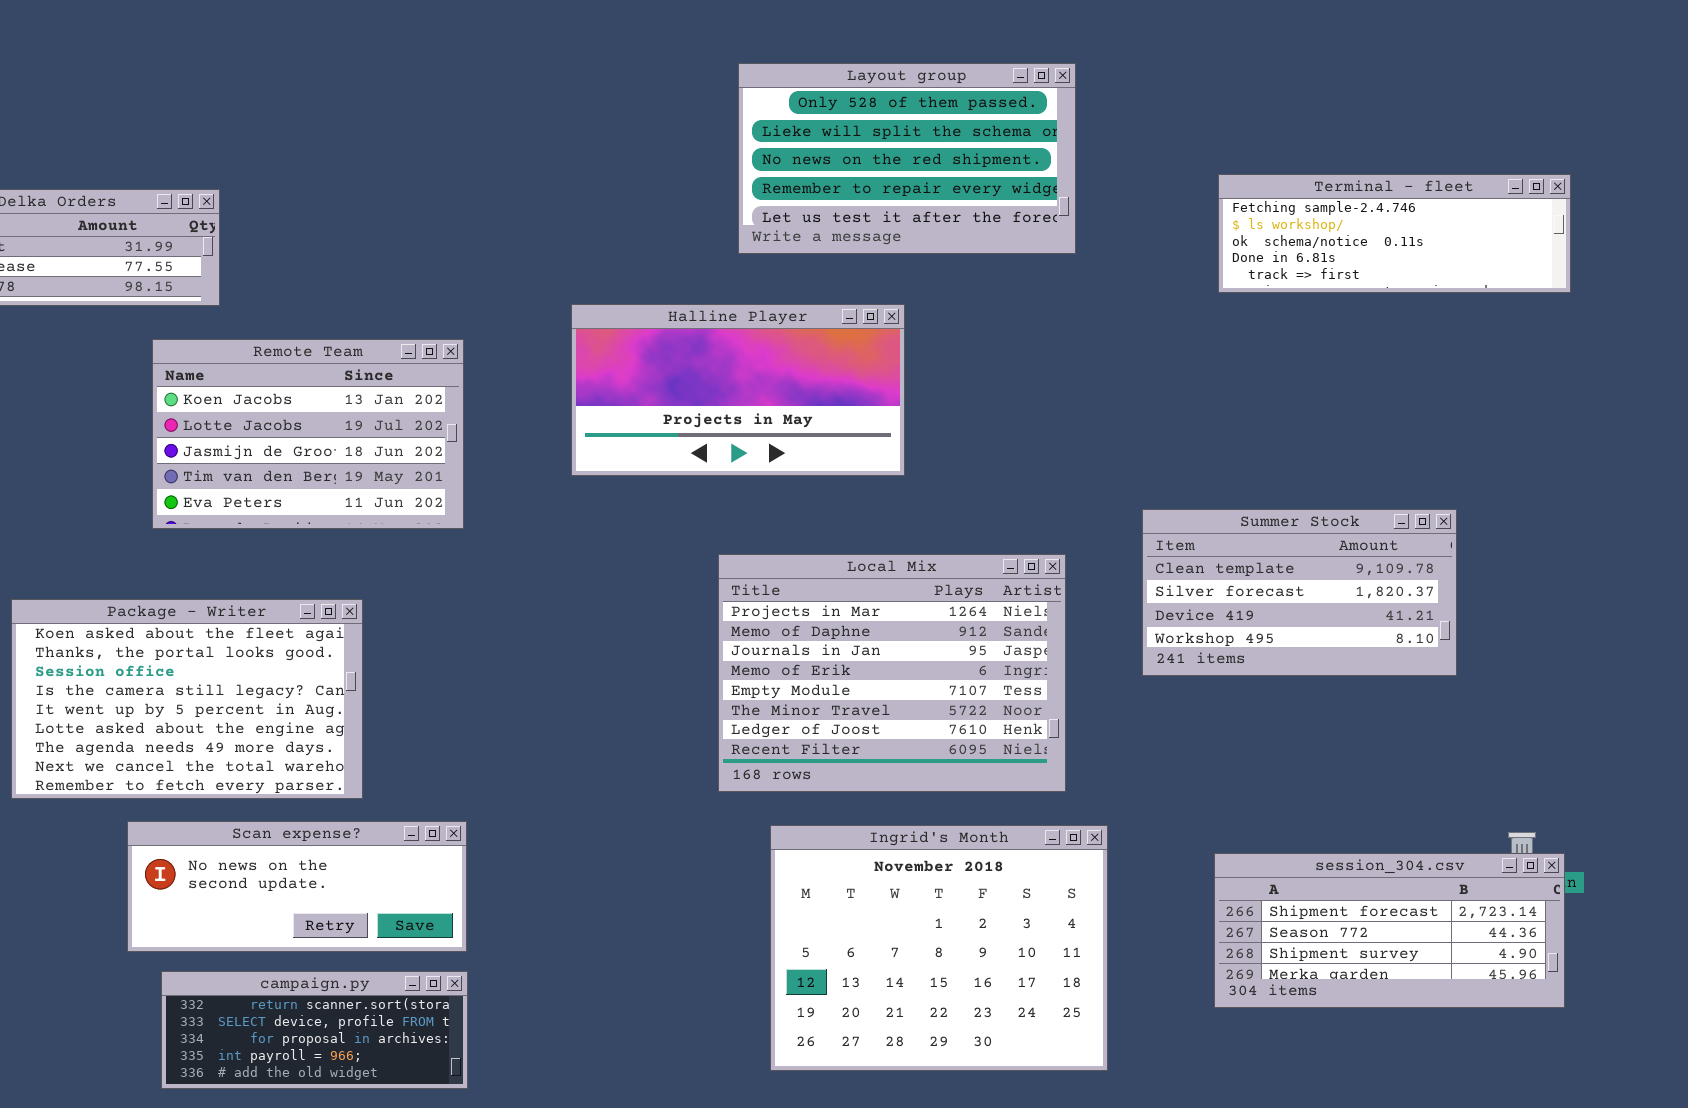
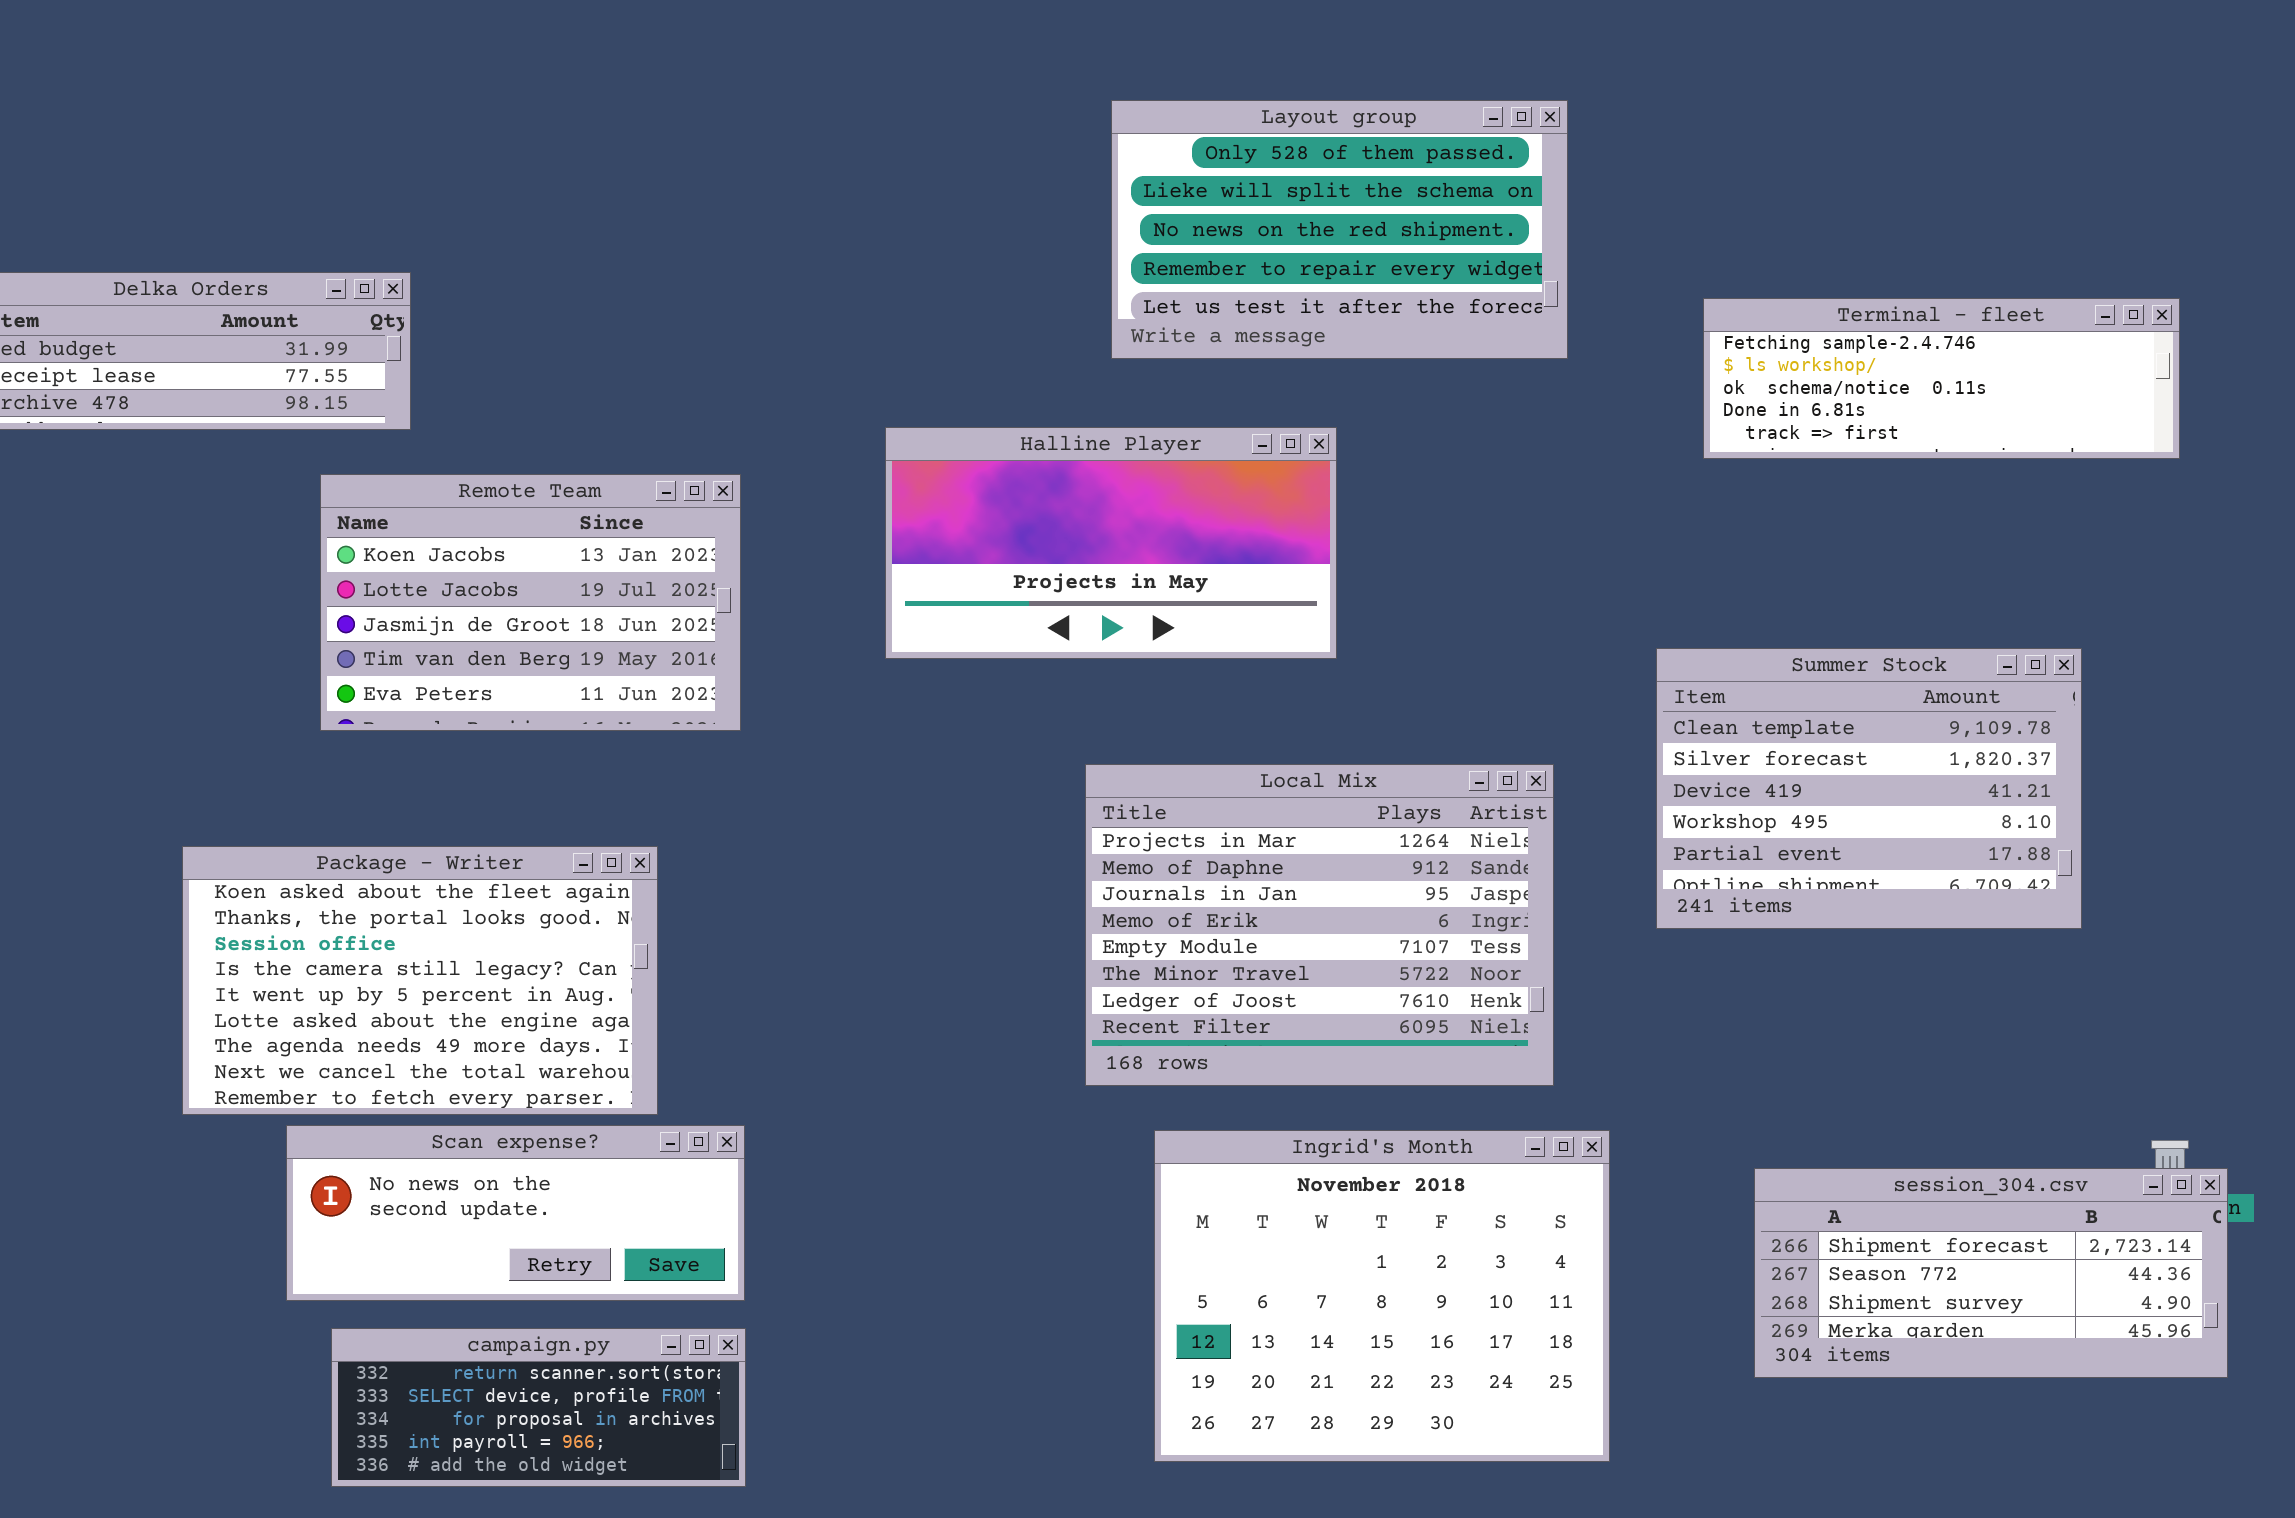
Terminal - fleet: [1218,174,1571,293] -> [1703,298,2180,459], moved
Summer Stock: [1142,509,1457,676] -> [1656,648,2082,929], resized
Package - Writer: [11,599,363,799] -> [182,846,658,1115], moved

